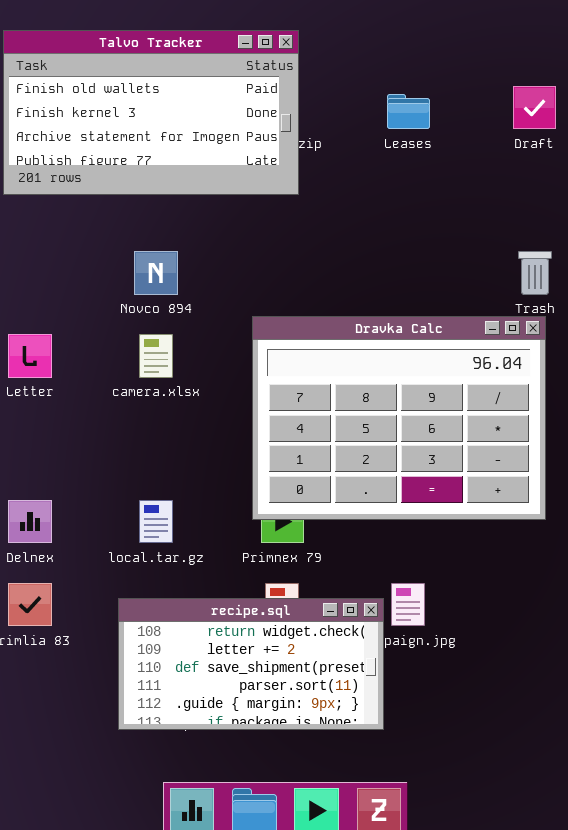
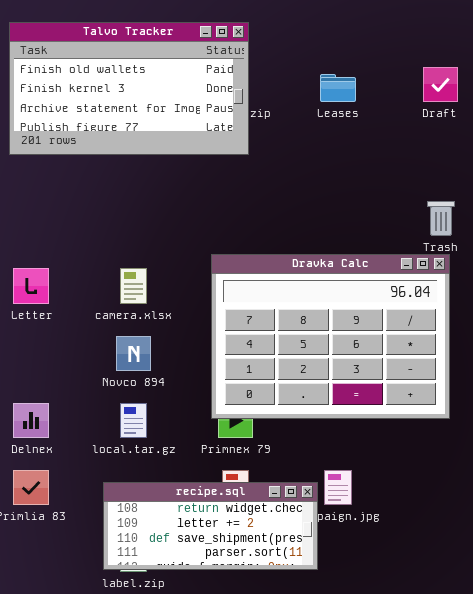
Novco 894: [134,251,178,295] -> [116,336,151,371], moved
recipe.sql: [118,598,384,730] -> [103,482,318,570], resized

